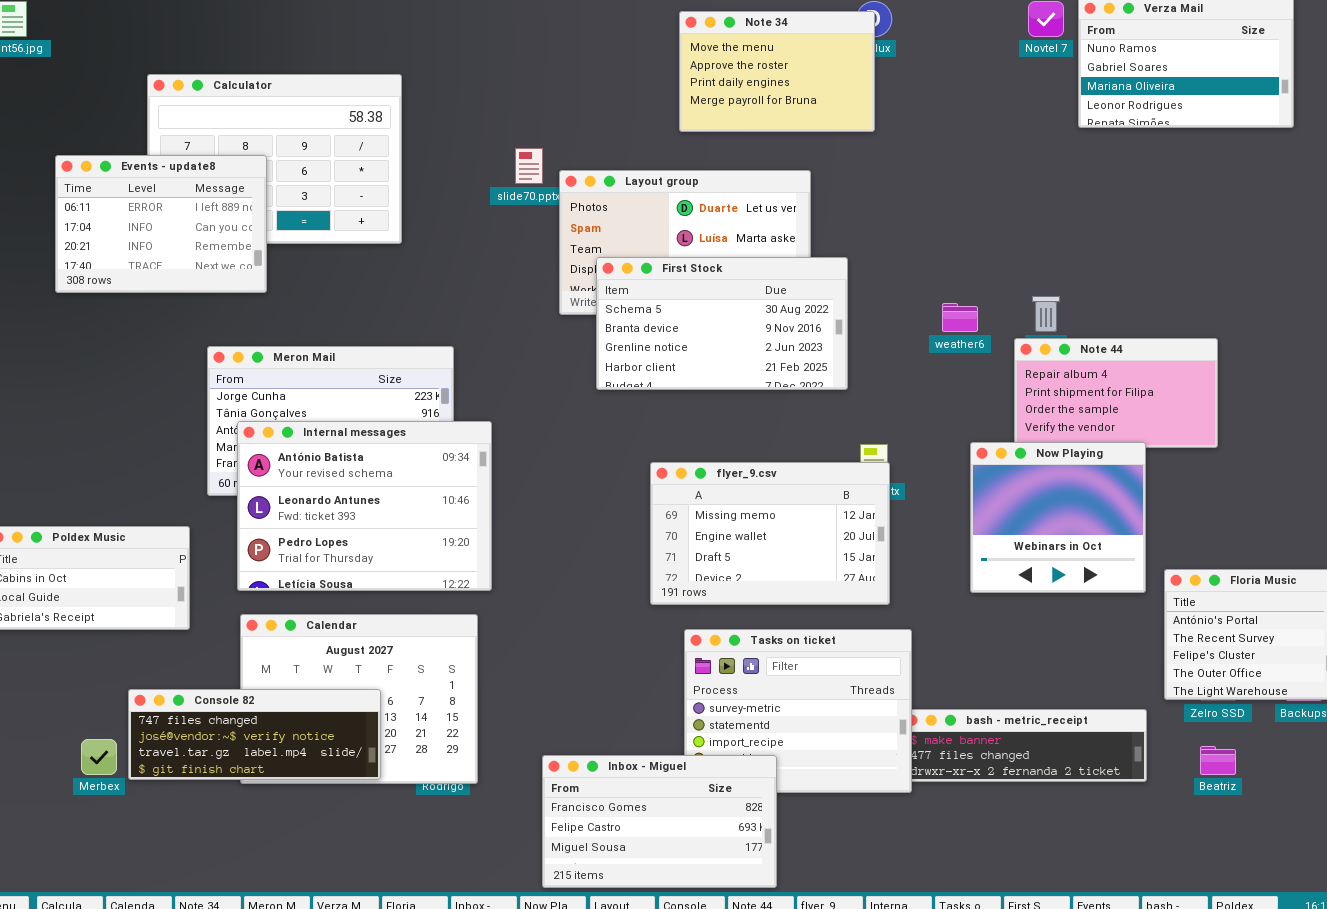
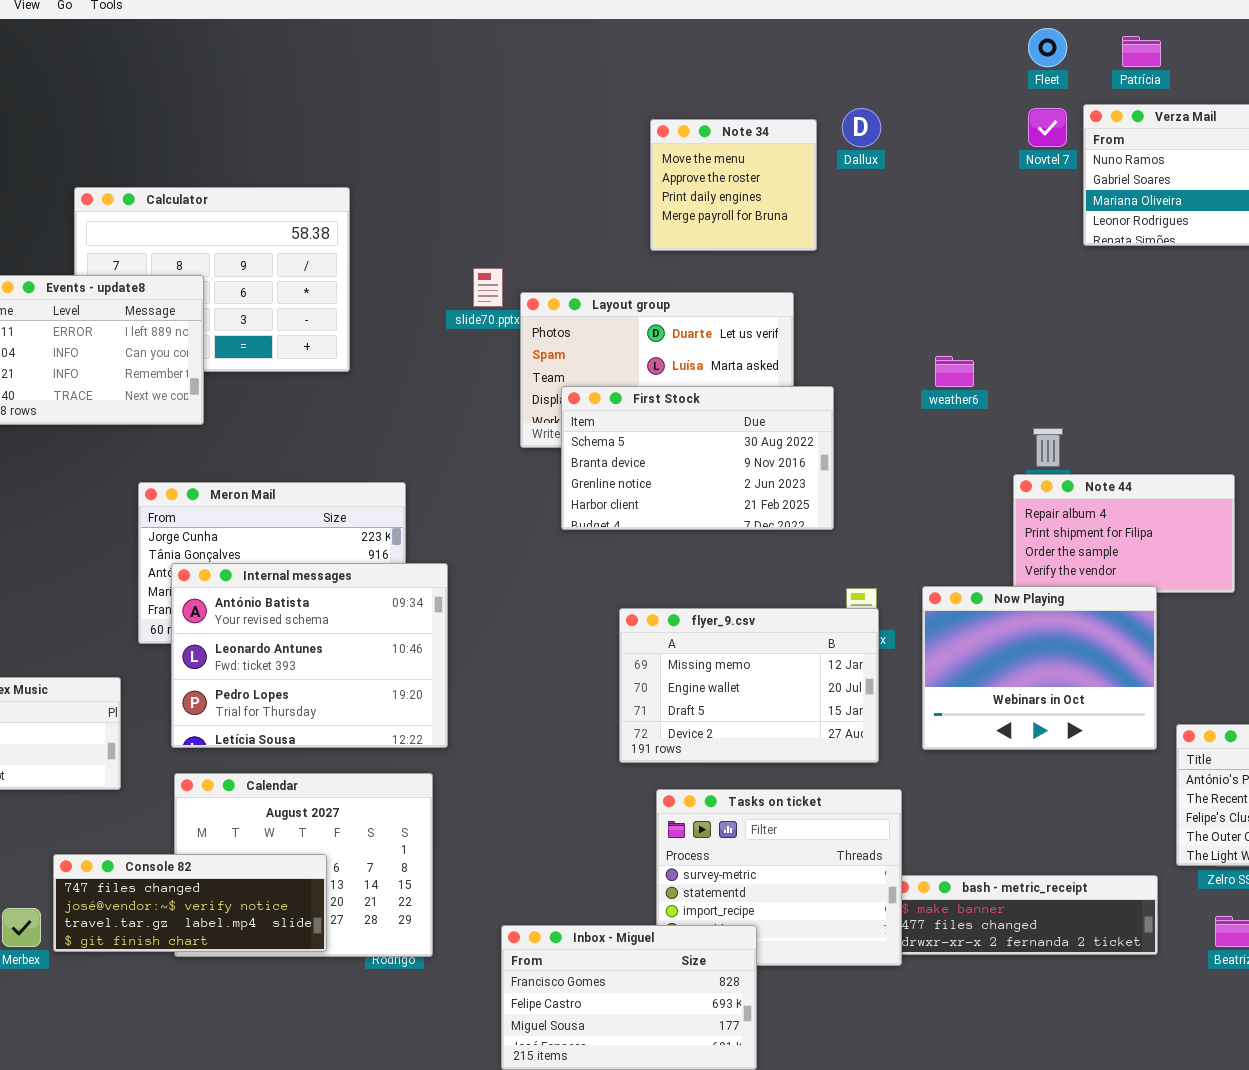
Note 34: [679,11,875,132] -> [650,119,817,251], resized
weather6: [942,303,978,332] -> [935,356,974,387], moved
Now Playing: [970,442,1146,593] -> [922,586,1157,750], resized

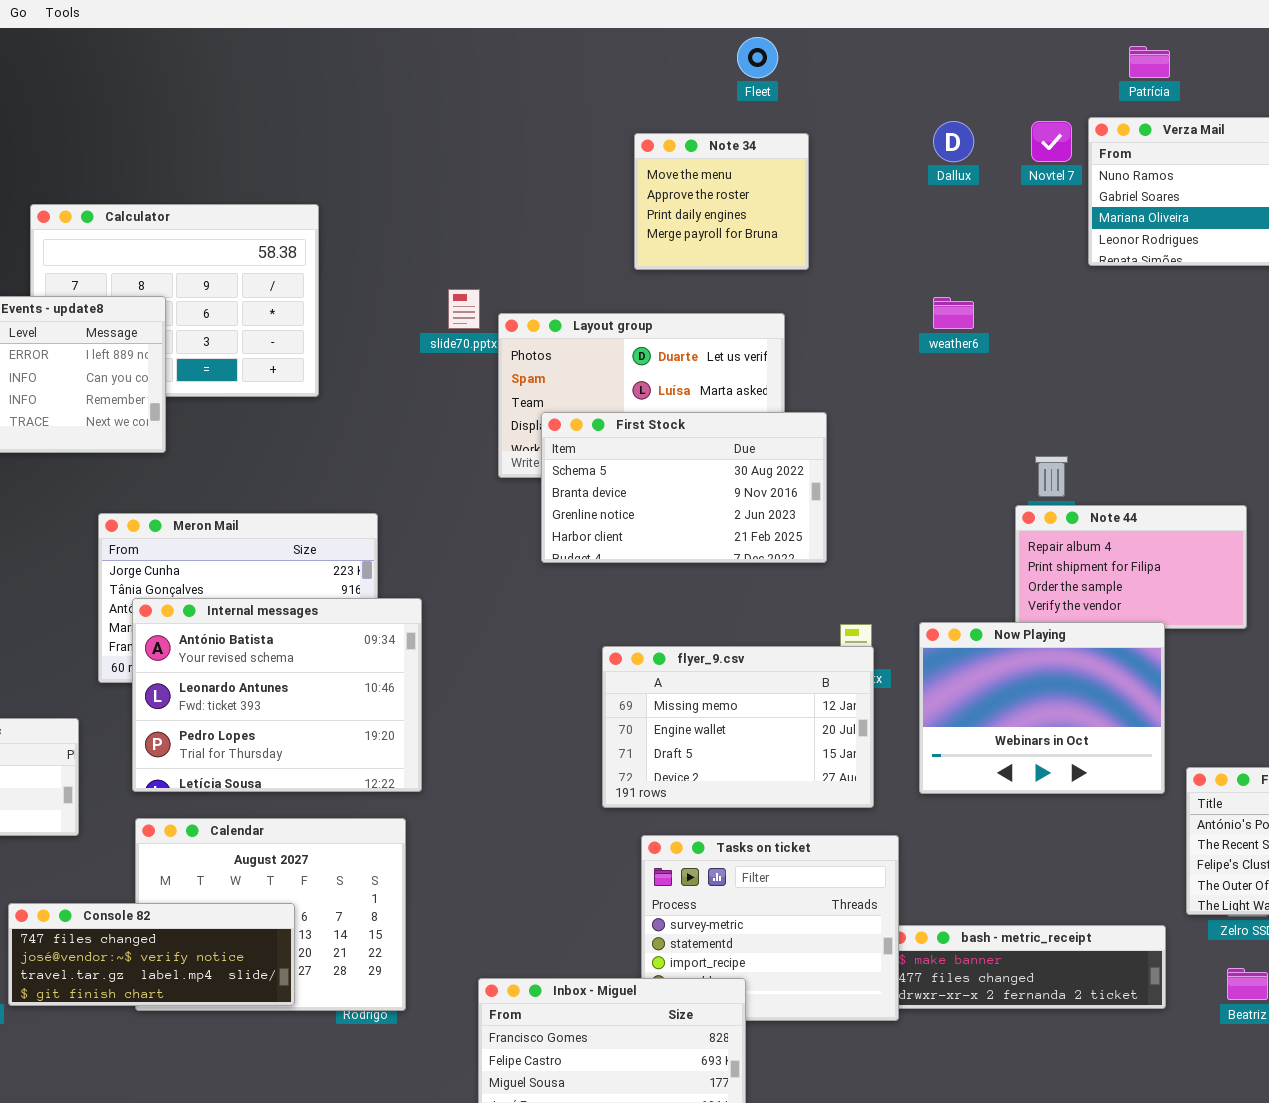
Fleet: [1028,28,1067,67] -> [737,37,778,78], moved
Dallux: [842,108,881,147] -> [933,121,974,162], moved
weather6: [935,356,974,387] -> [933,297,974,329], moved

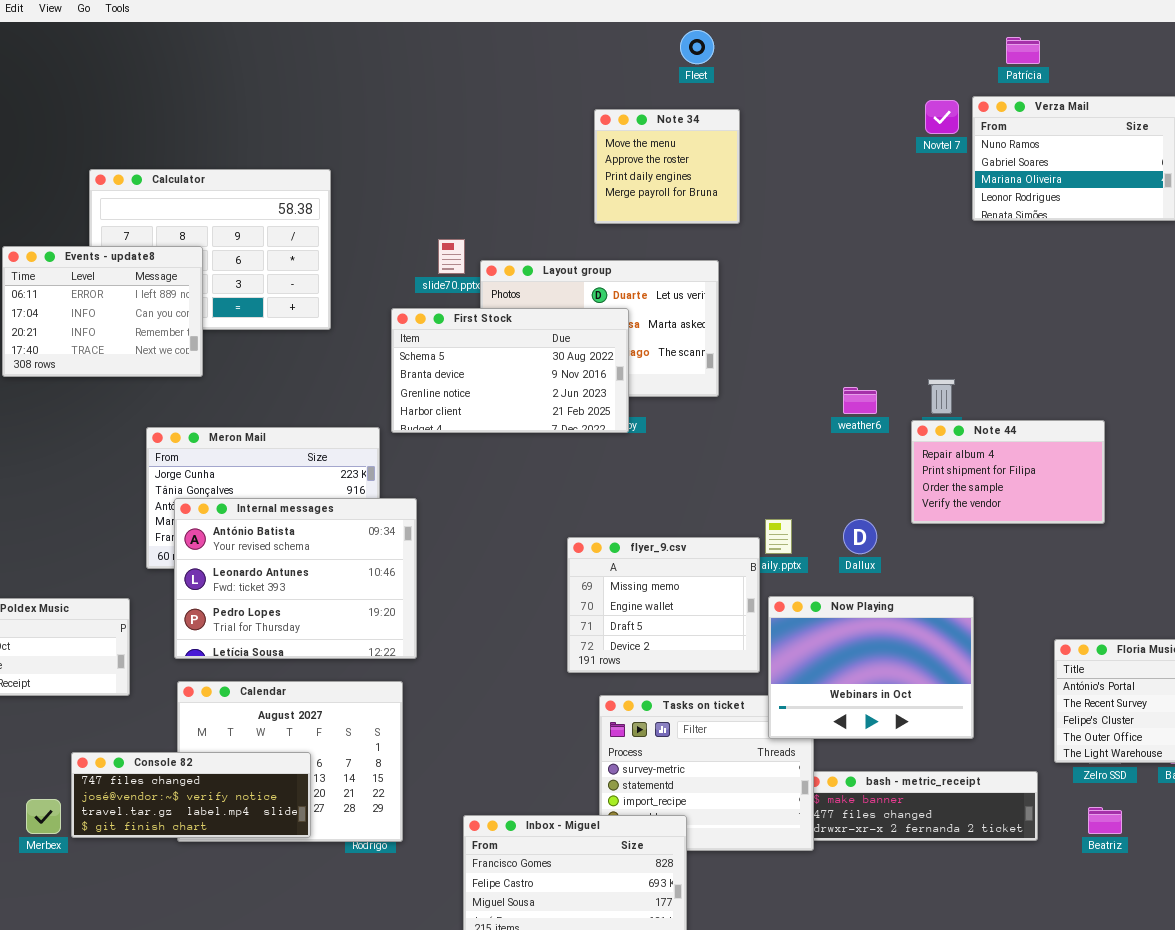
Dallux: [933,121,974,162] -> [843,519,877,554], moved
weather6: [933,297,974,329] -> [843,387,877,414], moved
First Stock: [541,412,827,563] -> [391,308,629,433], moved
Now Playing: [919,622,1165,794] -> [768,596,974,739], moved
flyer_9.csv: [602,646,874,808] -> [567,537,760,673], resized

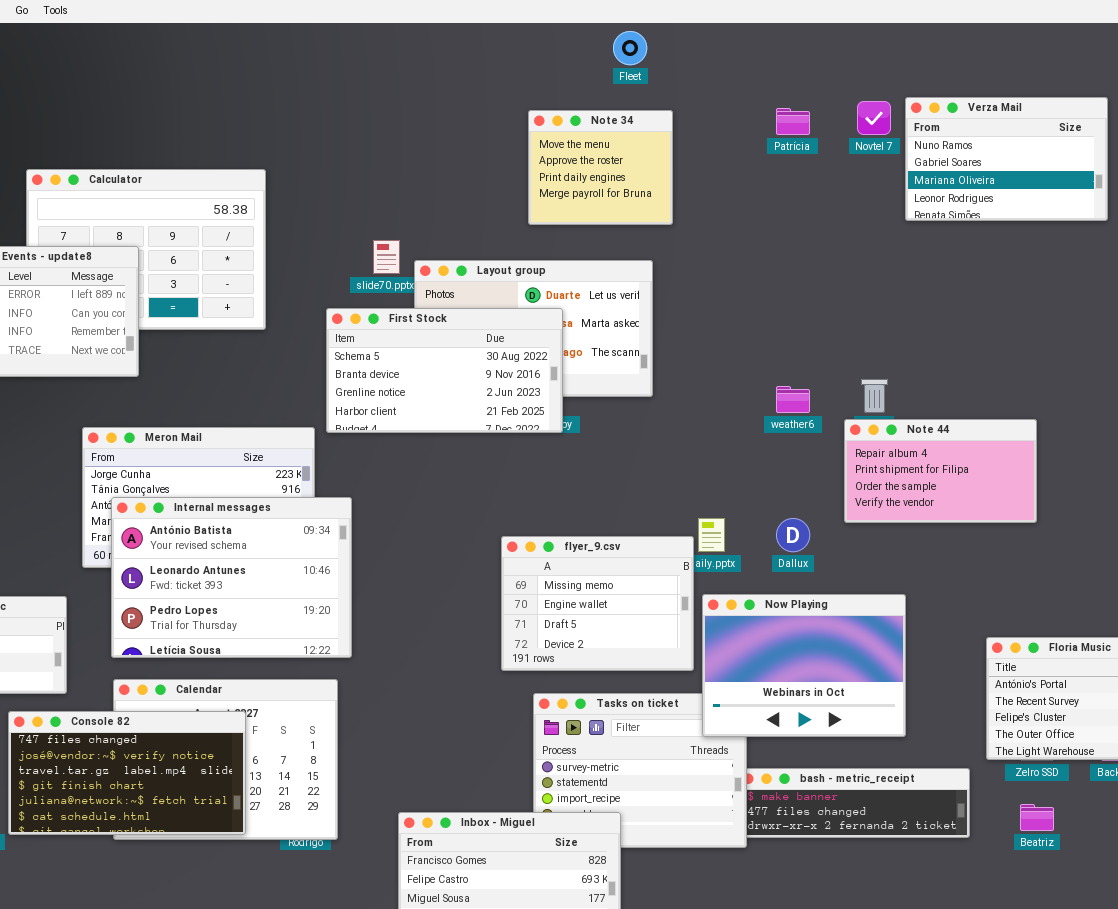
Patrícia: [1006,37,1040,64] -> [776,108,810,135], moved
Console 82: [71,752,311,838] -> [8,711,246,835], resized

